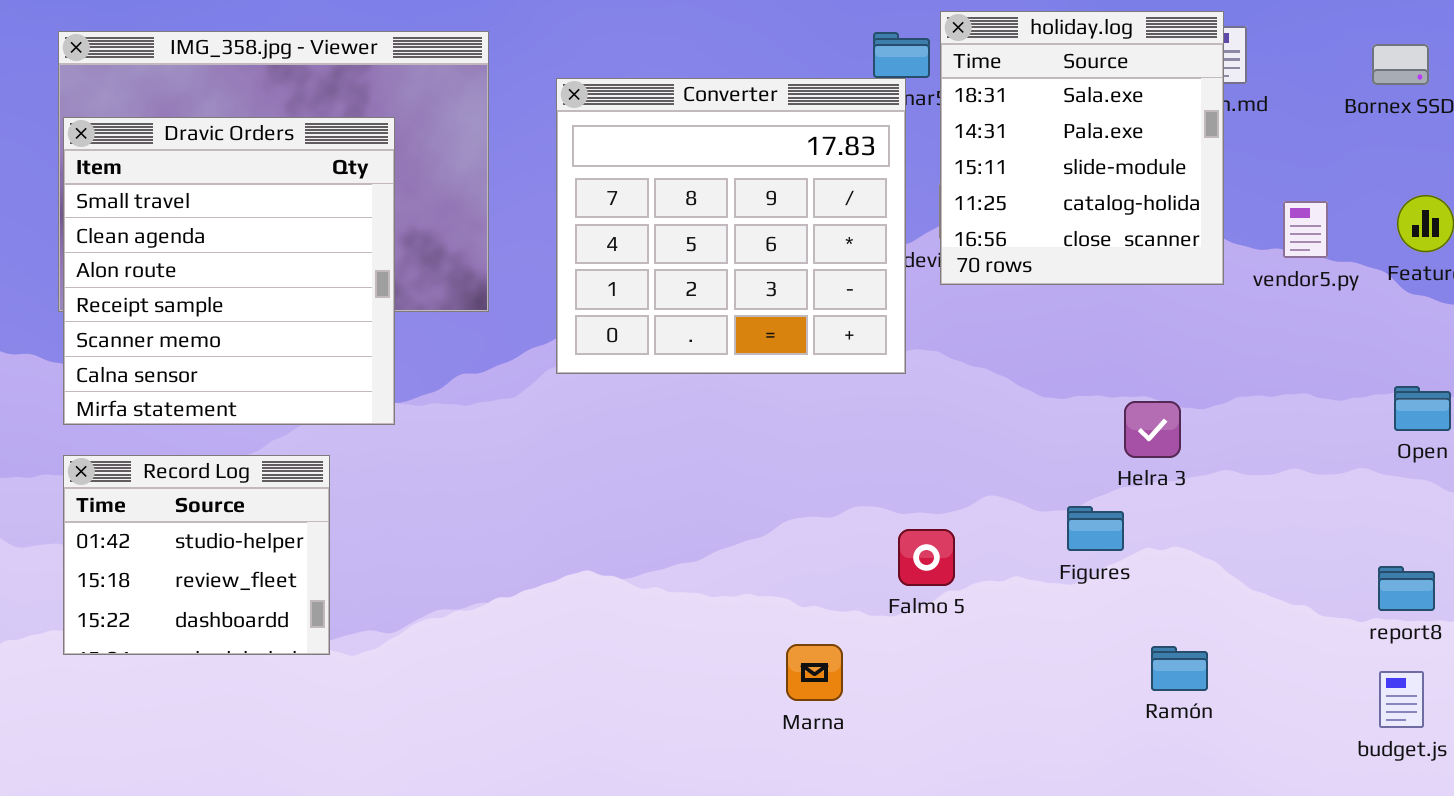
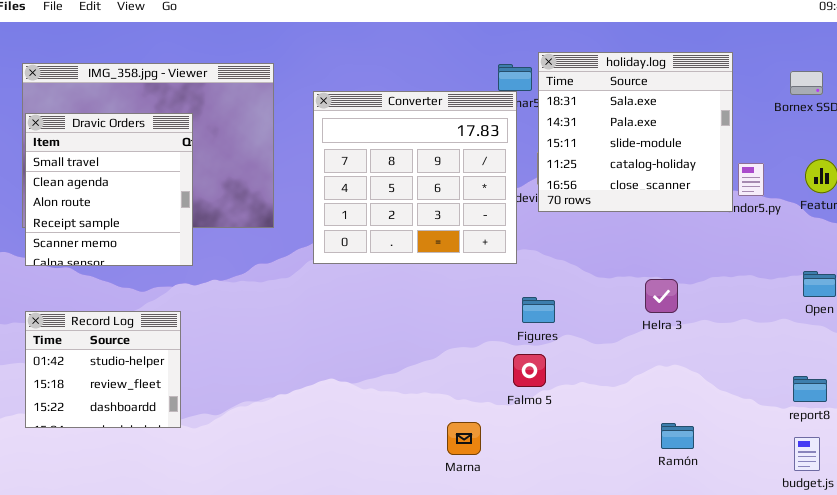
holiday.log: [940,11,1224,285] -> [538,52,733,212], resized
Dravic Orders: [63,117,395,425] -> [25,113,193,266], resized
Figures: [1067,506,1124,551] -> [522,297,555,323], moved

